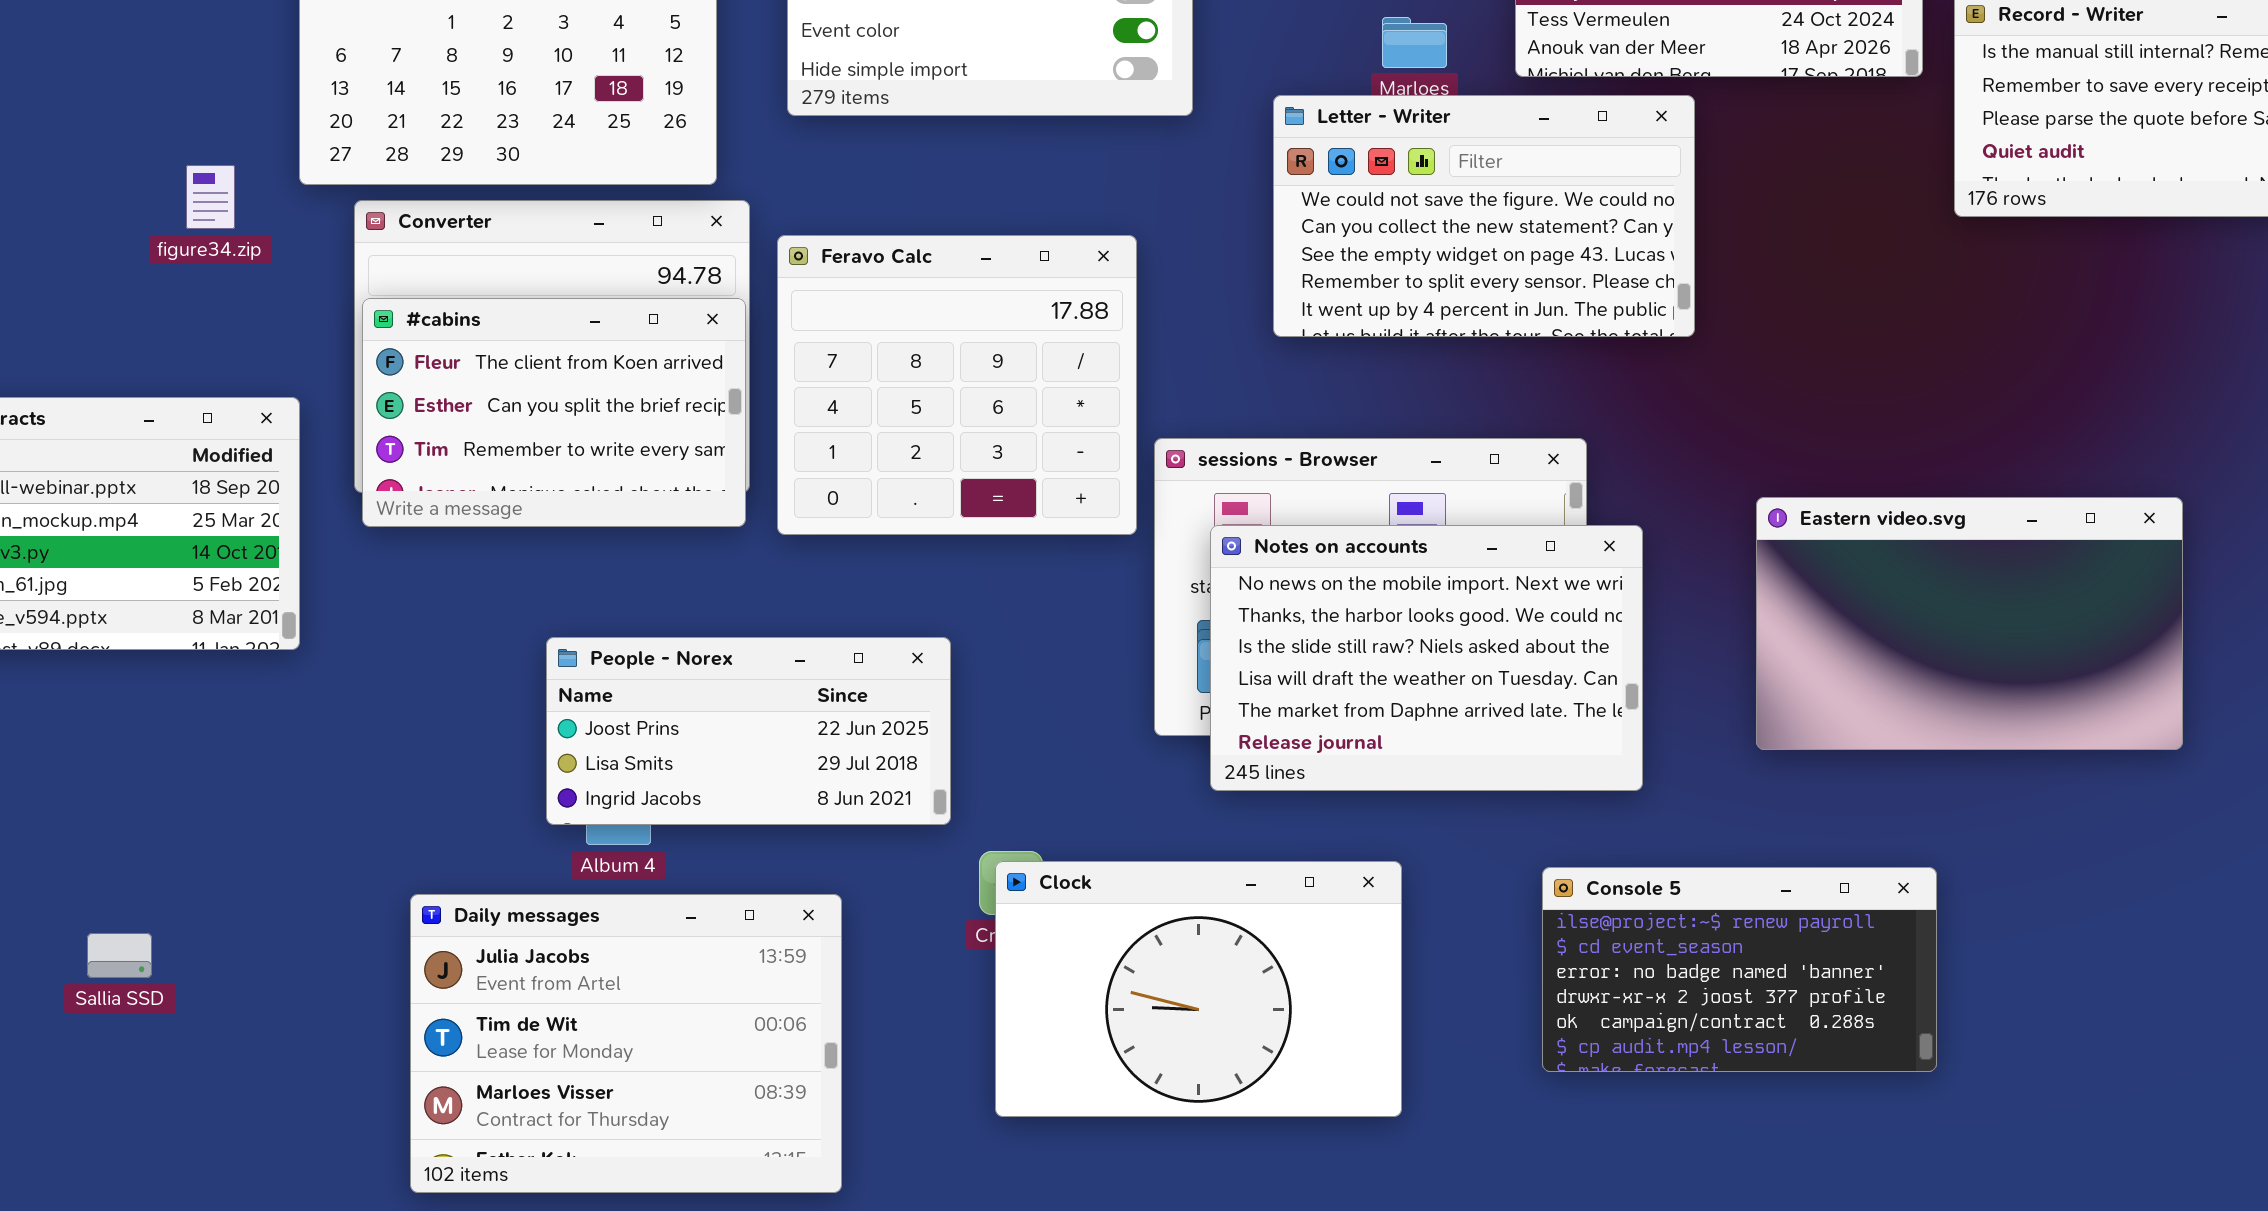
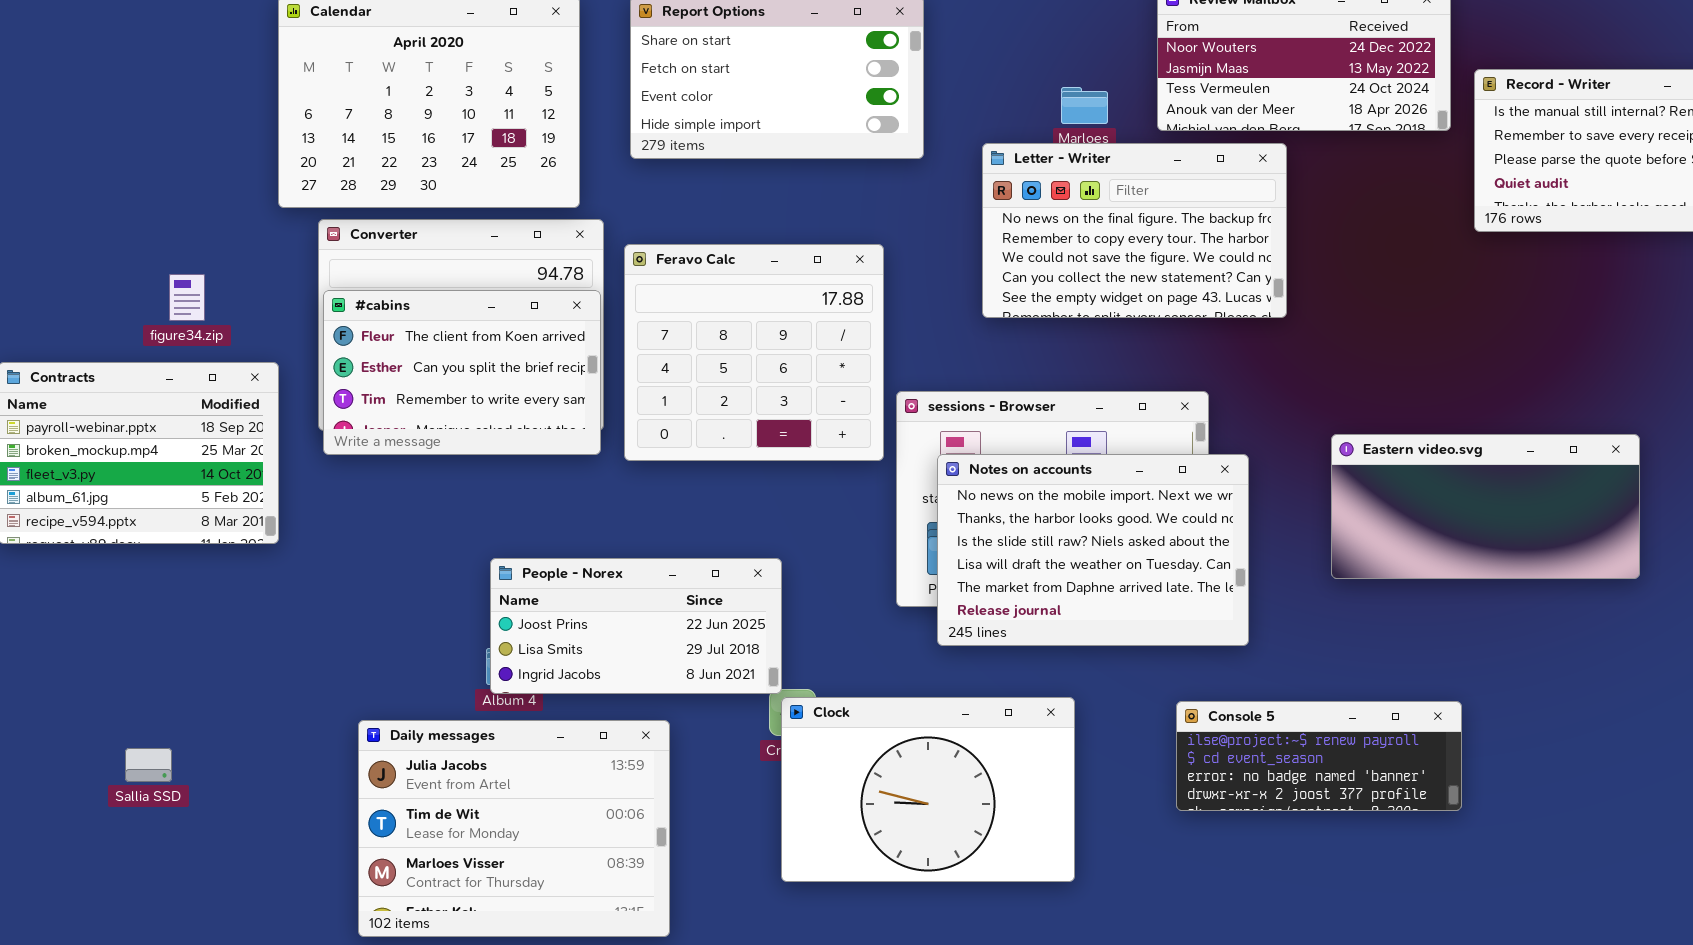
Letter - Writer: [1273,95,1695,337] -> [982,143,1287,318], scrolled up 2 rows
figure34.zip: [186,165,235,229] -> [169,274,205,321], moved
Eastern video.svg: [1756,497,2183,750] -> [1331,434,1640,579], resized
People - Norex: [546,637,951,825] -> [490,558,782,694], moved
Console 5: [1542,867,1937,1072] -> [1176,701,1462,811], resized

